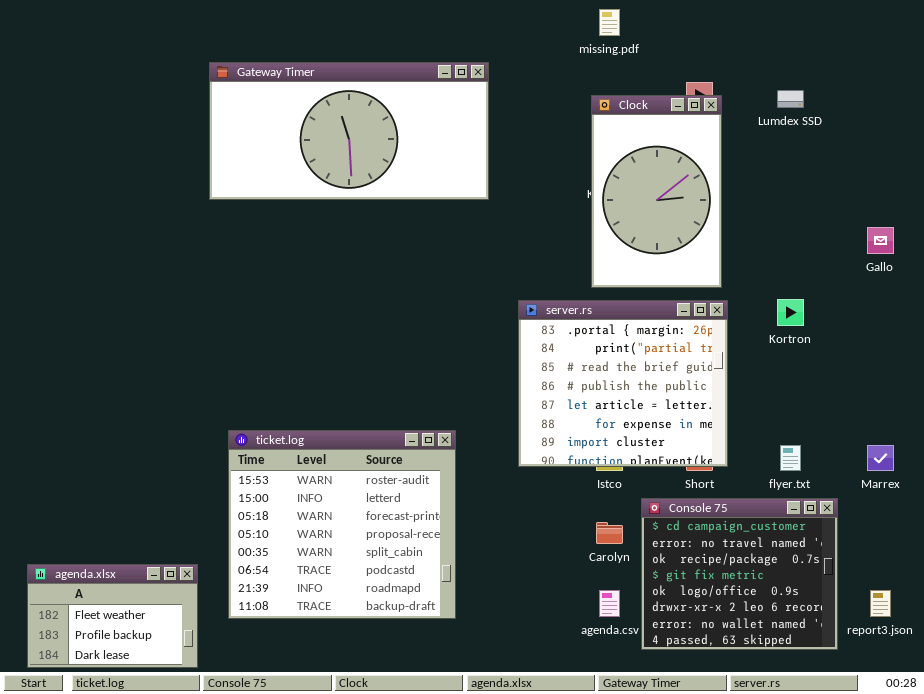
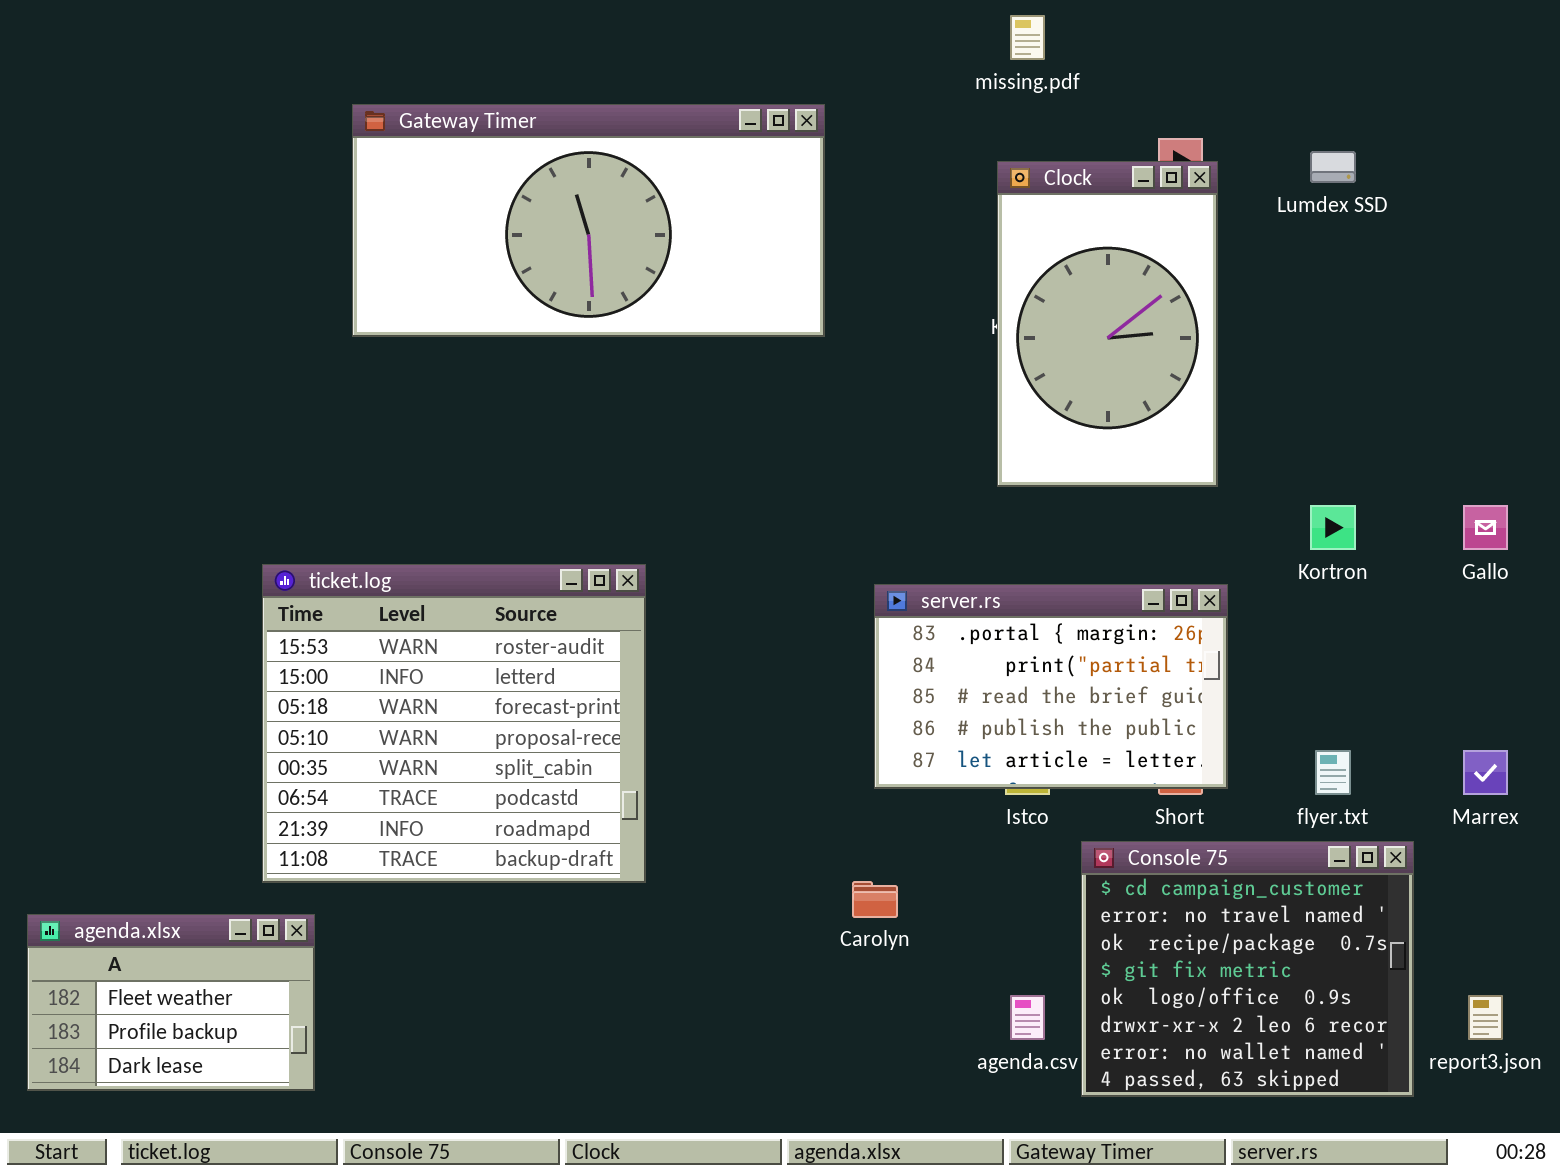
Gallo: [867,227,894,254] -> [1463,505,1508,550], moved
server.rs: [518,300,728,467] -> [874,584,1228,789], resized
ticket.log: [228,430,456,619] -> [262,564,646,883], moved
Carolyn: [596,522,623,544] -> [852,881,898,918], moved
agenda.xlsx: [27,564,198,668] -> [27,914,315,1091], moved

